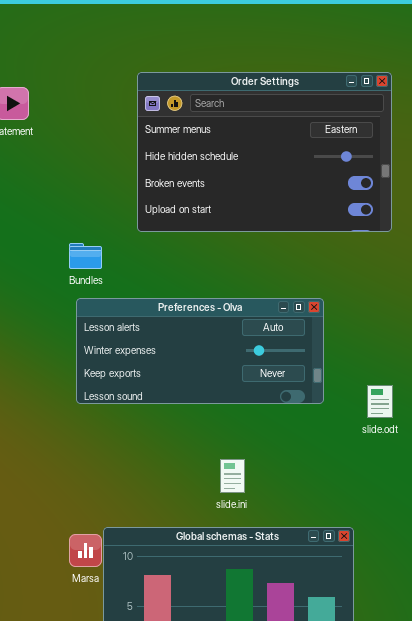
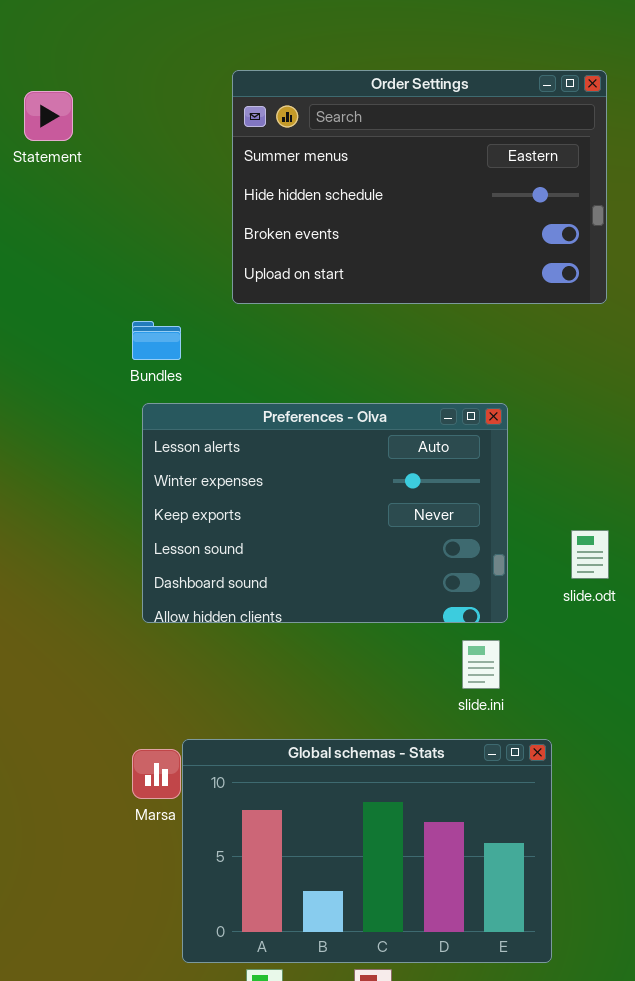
Preferences - Olva: [76,298,324,404] -> [142,403,508,623], resized
slide.ini: [220,459,245,493] -> [462,640,500,689], moved

